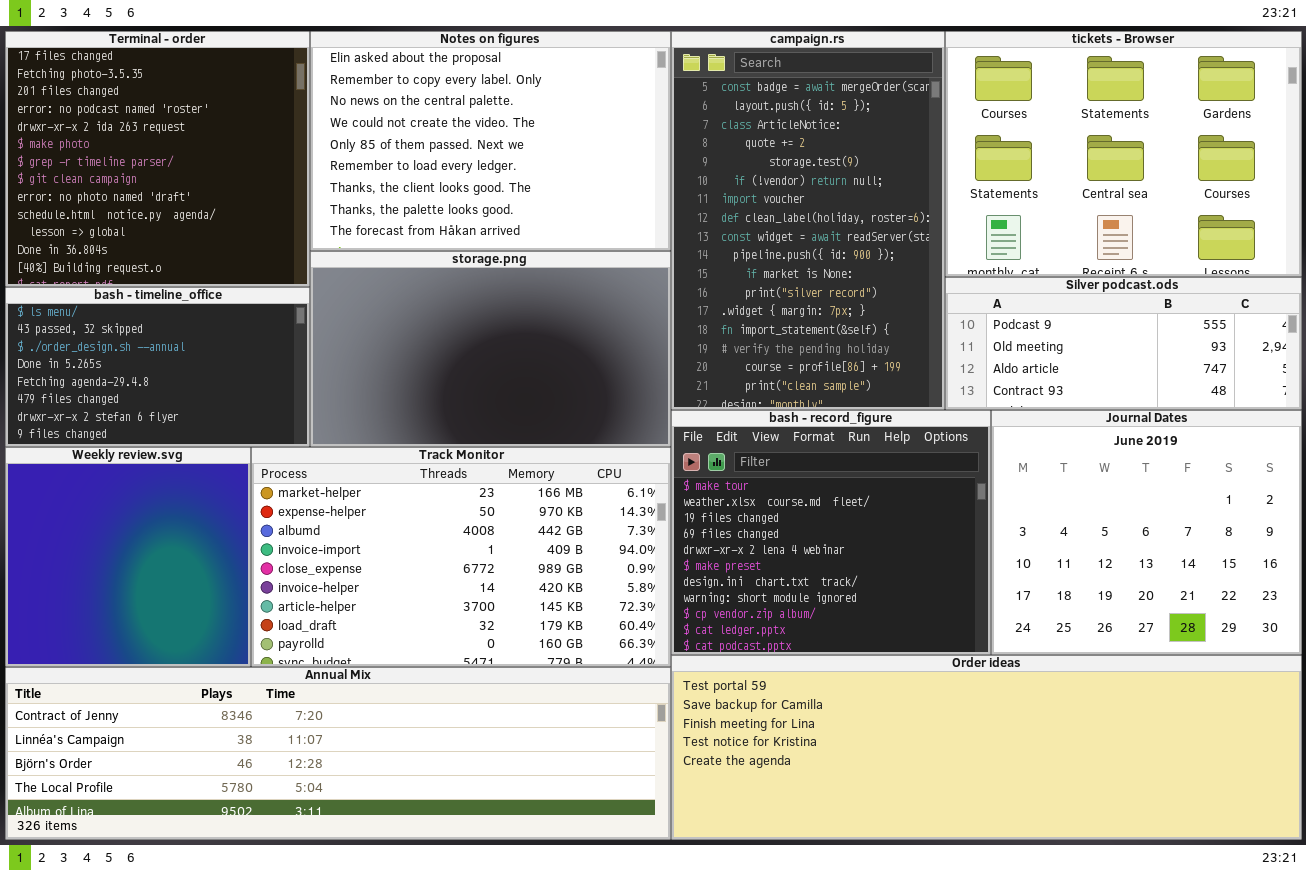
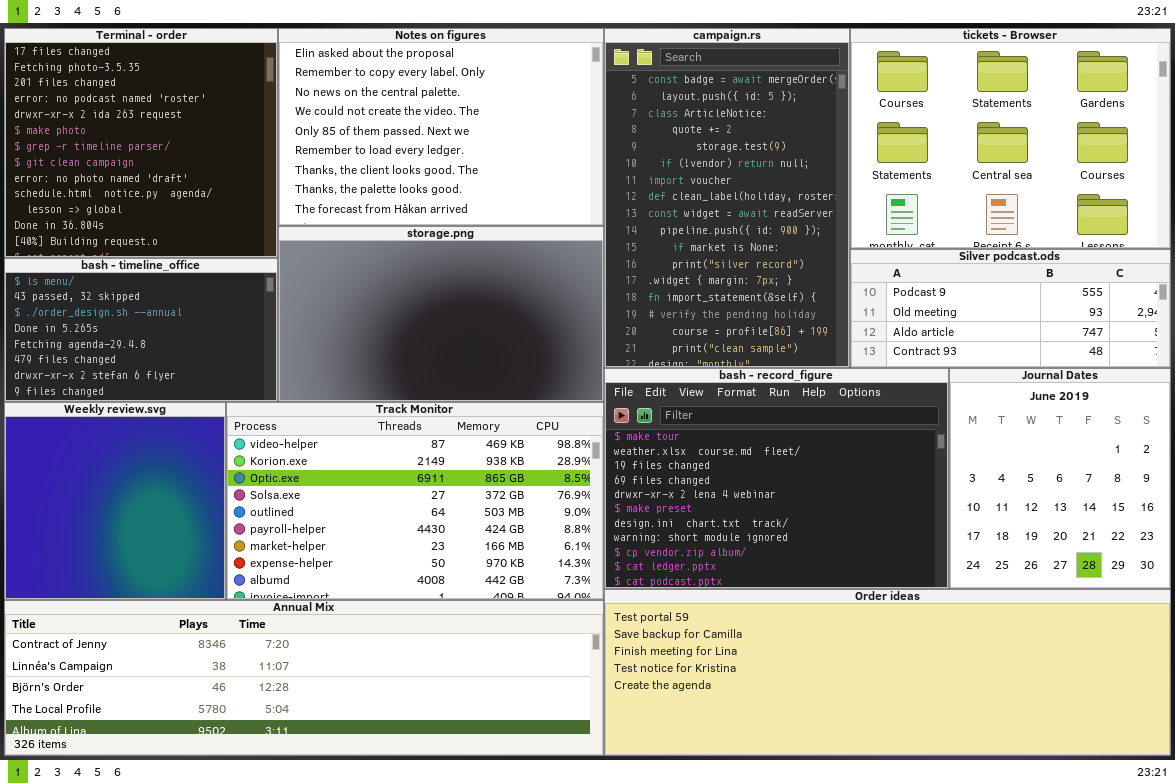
bash - record_figure: [671,410,991,655] -> [604,368,949,589], resized
Journal Dates: [991,410,1302,655] -> [949,368,1171,589], resized
Track Monitor: [251,447,671,667] -> [226,402,604,600], scrolled up 6 rows

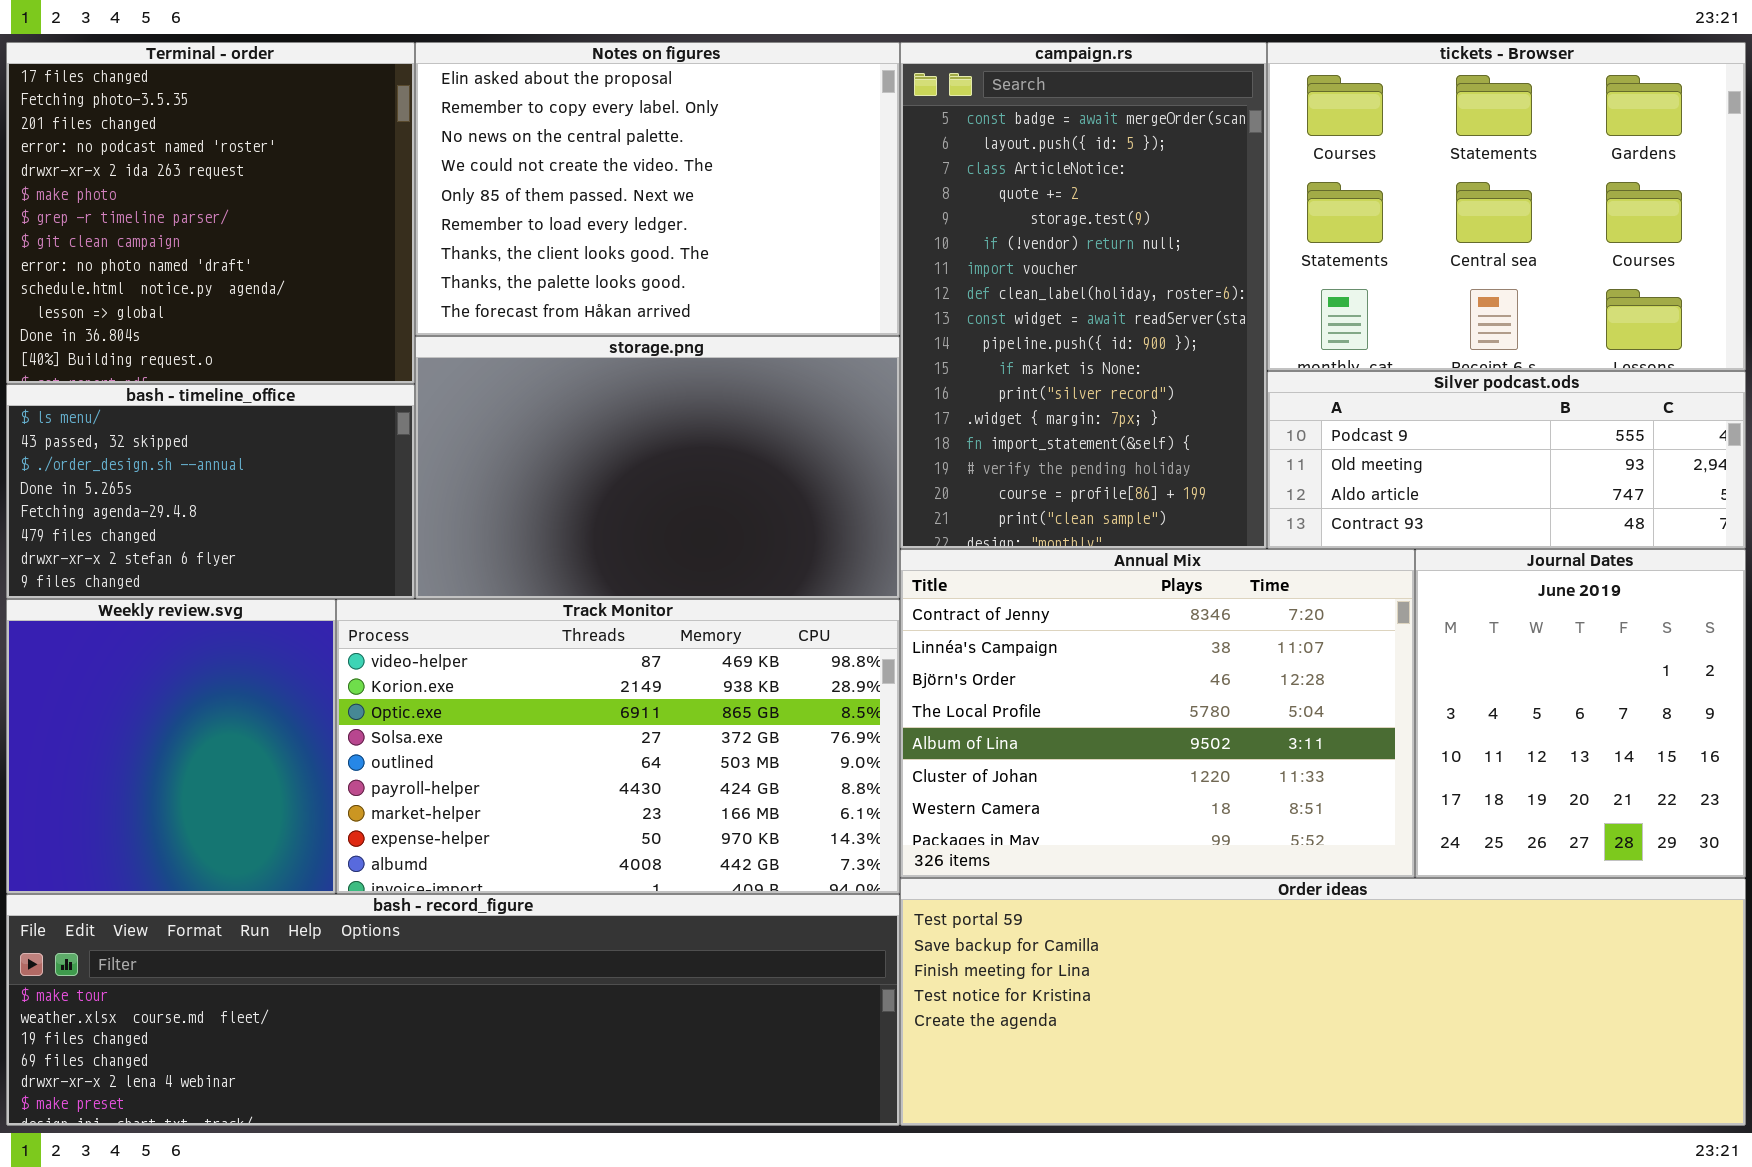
bash - record_figure: [604,368,949,589] -> [6,894,900,1126], moved, resized
Annual Mix: [4,600,604,756] -> [900,549,1415,878], moved, resized

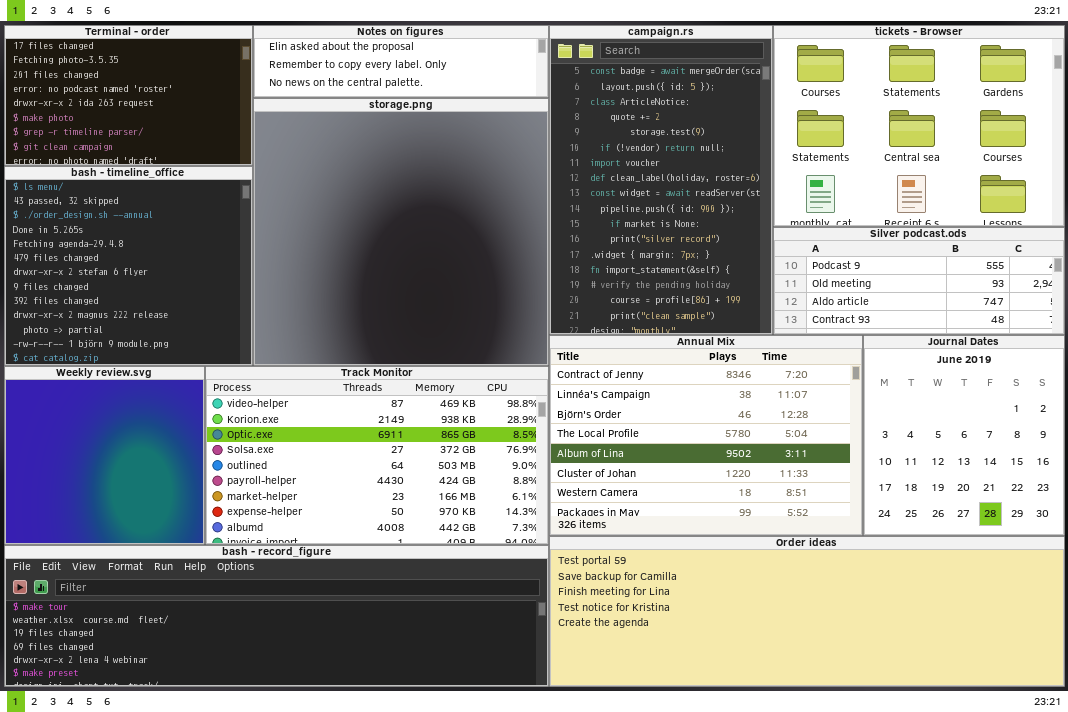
Terminal - order: [6,42,415,384] -> [4,25,253,166], resized
Notes on figures: [415,42,900,336] -> [253,25,549,98], resized
storage.png: [415,336,900,599] -> [253,98,549,366], resized
bash - timeline_office: [6,384,415,599] -> [4,166,253,366], resized

